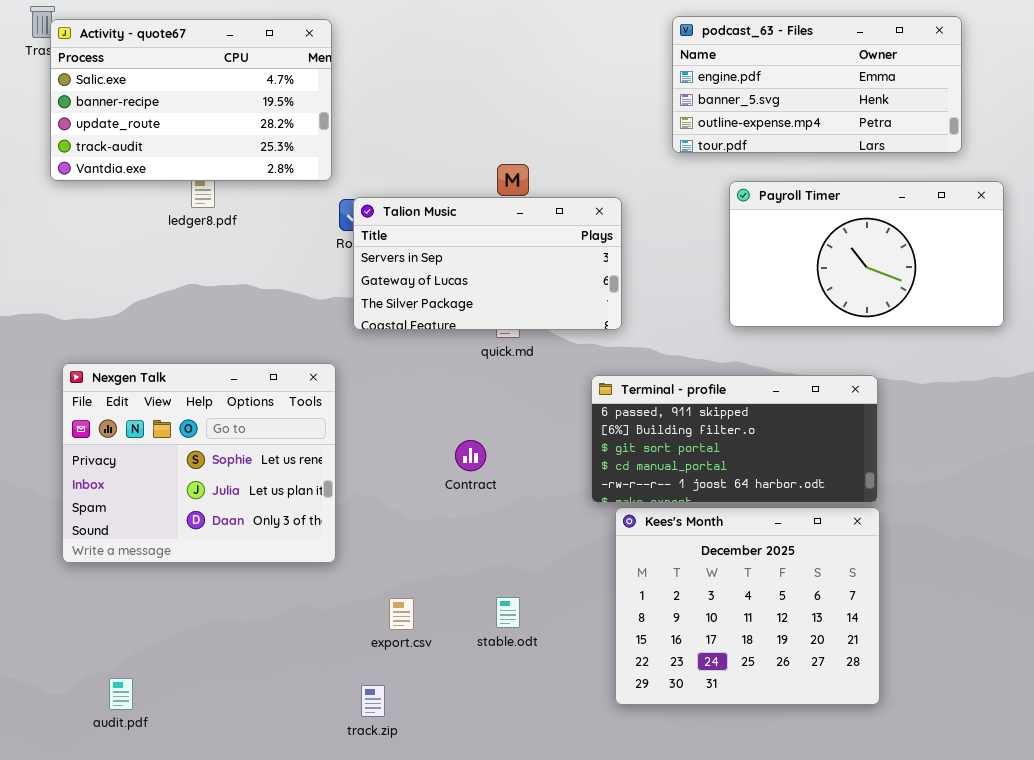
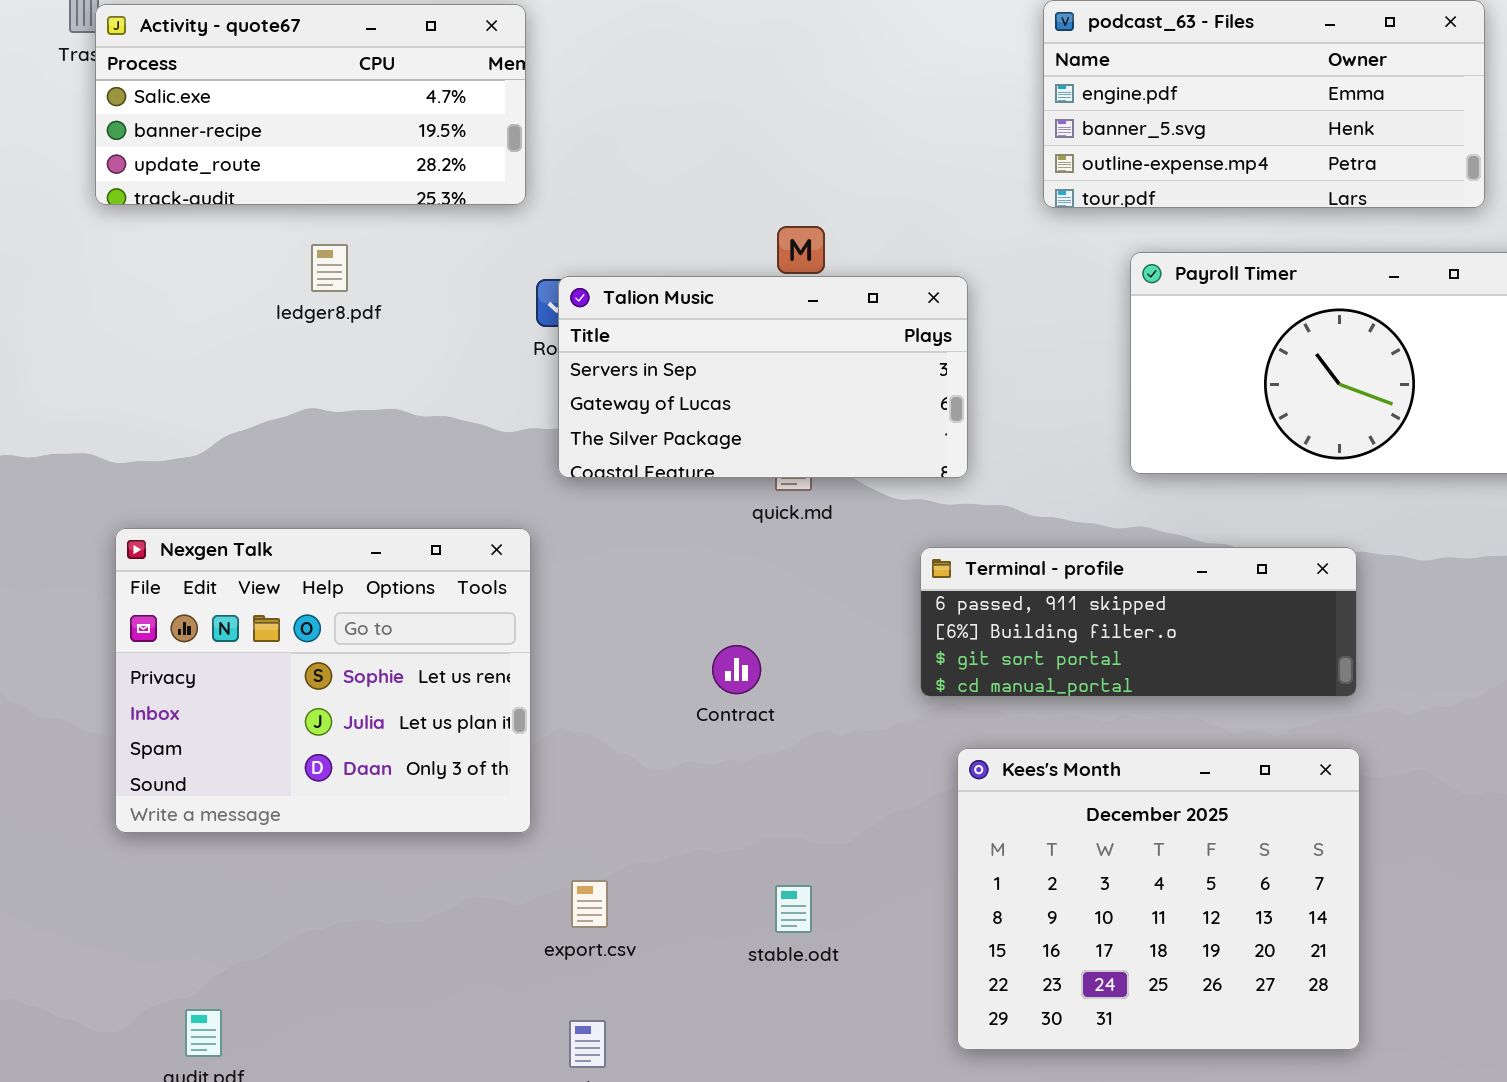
Activity - quote67: [50,19,332,181] -> [95,4,526,205], resized
Terminal - profile: [591,375,878,503] -> [920,547,1357,697], resized
export.csv: [389,598,414,630] -> [571,880,608,928], moved

